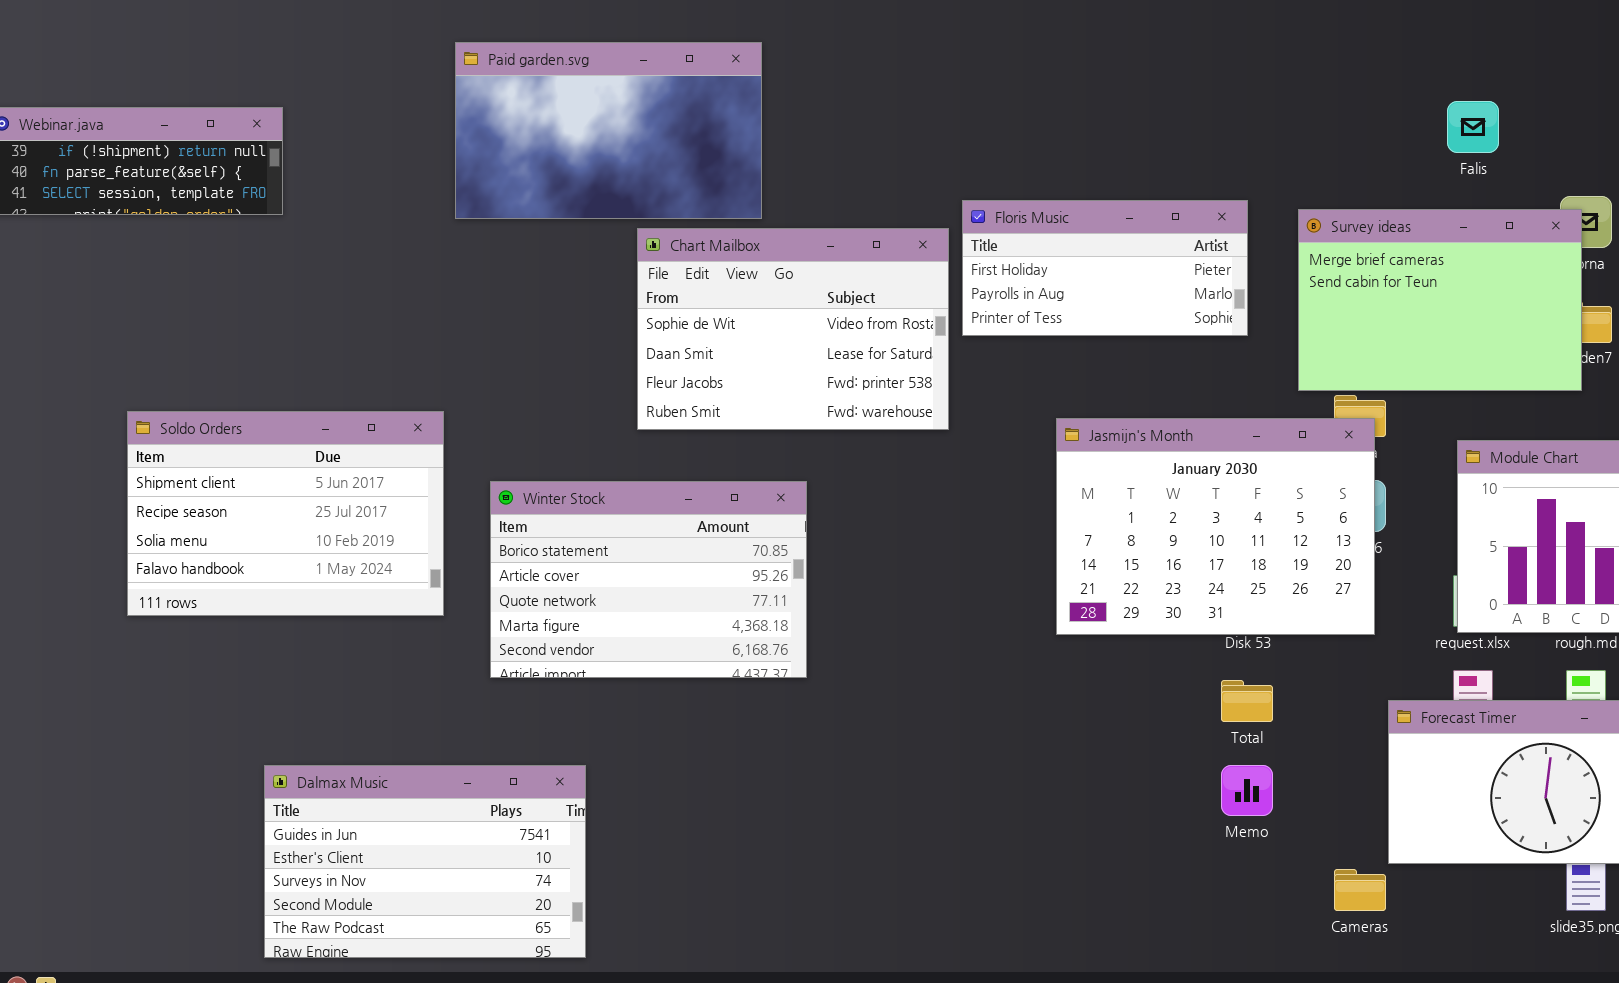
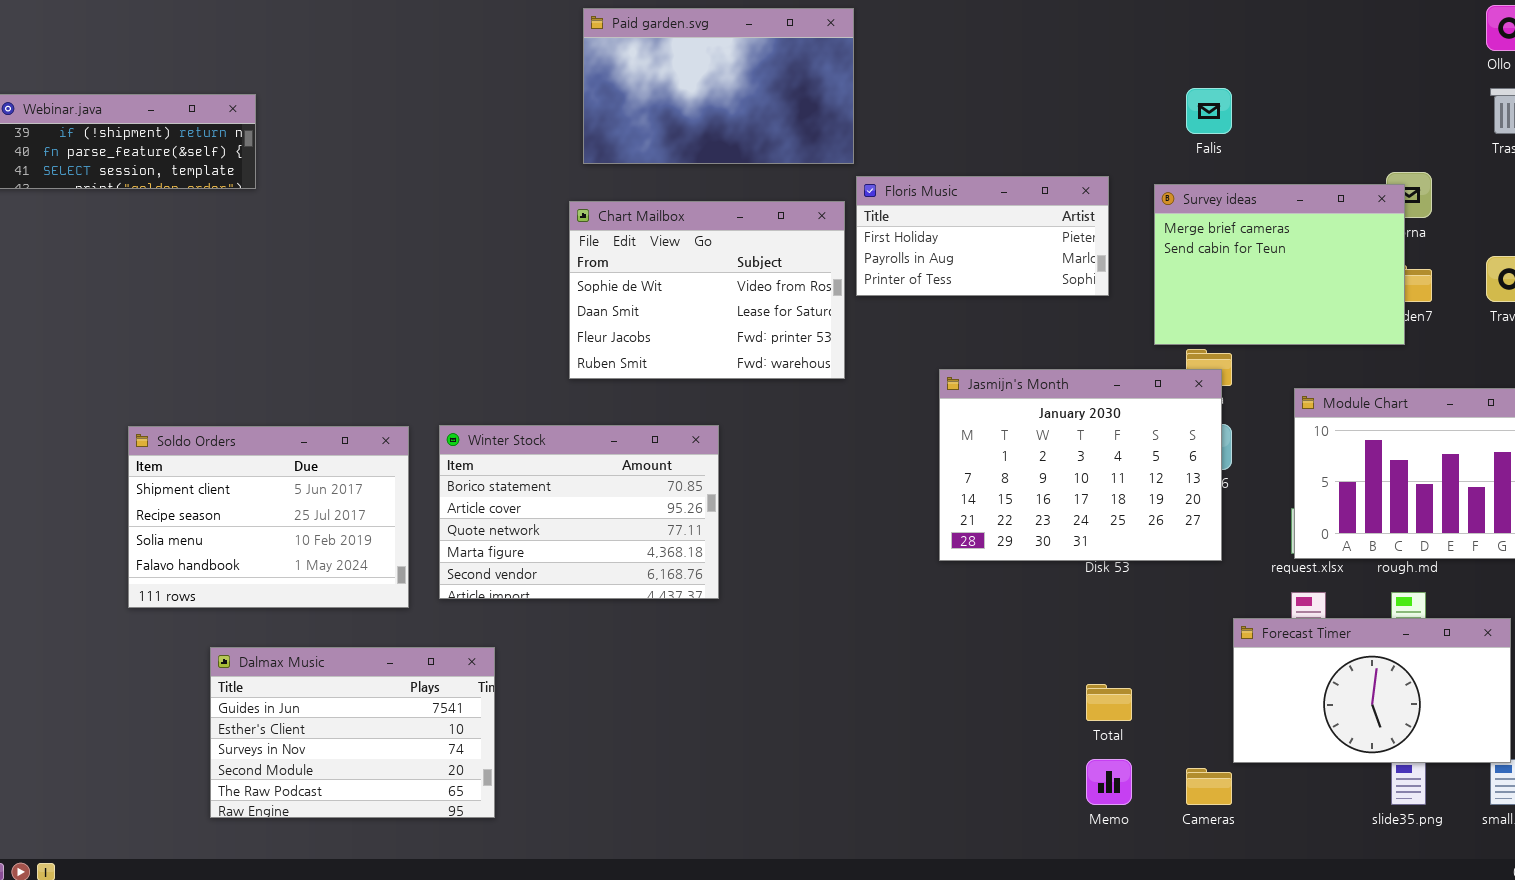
Paid garden.svg: [455,42,762,219] -> [583,8,854,164], moved
Falis: [1447,101,1499,153] -> [1186,88,1232,134], moved
Soldo Orders: [127,411,444,616] -> [128,426,409,608], moved
Total: [1221,680,1273,722] -> [1086,684,1132,721], moved
Dalmax Music: [264,765,586,958] -> [210,647,495,818], moved
Memo: [1221,765,1273,816] -> [1086,759,1132,805], moved

